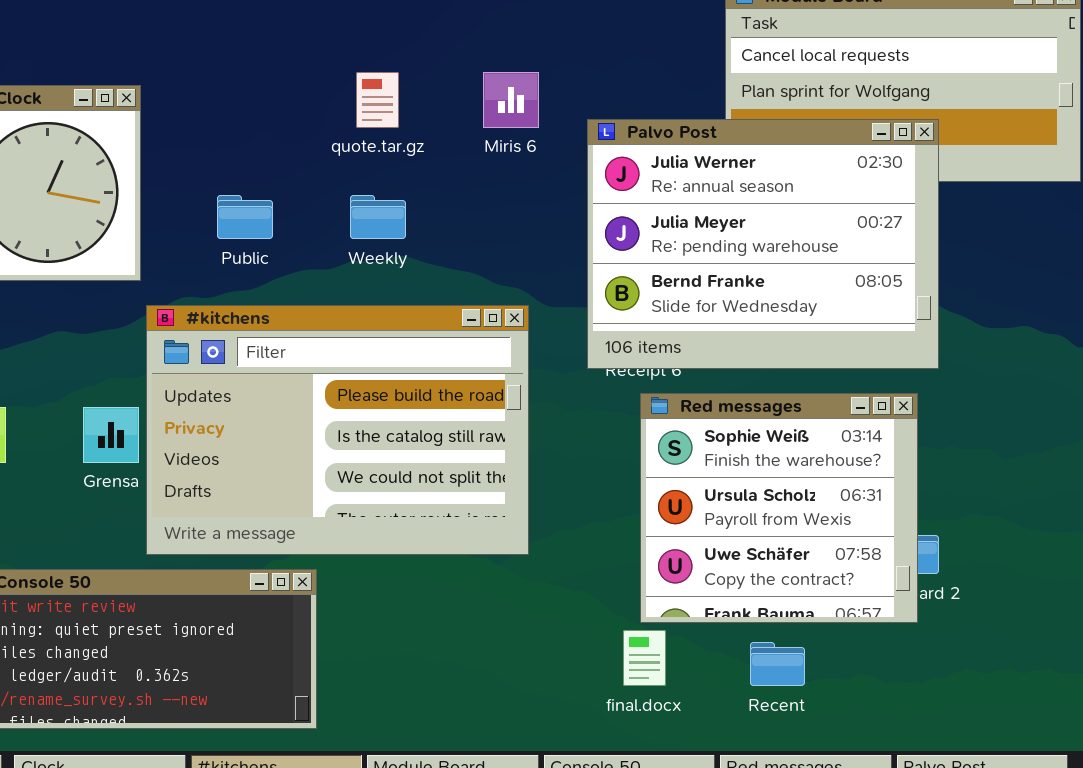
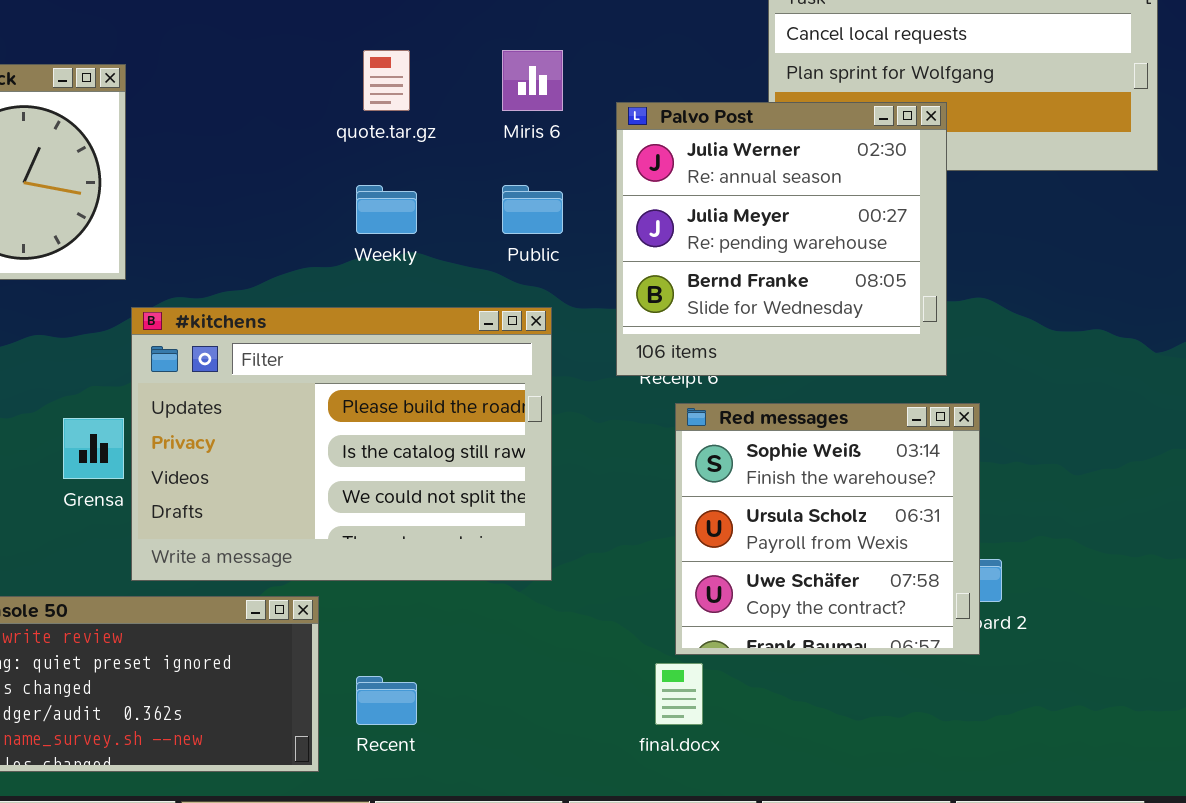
Palvo Post: [587,119,939,369] -> [616,102,947,376], resized
Public: [217,195,273,239] -> [502,185,563,234], moved
Recent: [750,642,805,686] -> [356,676,417,725], moved

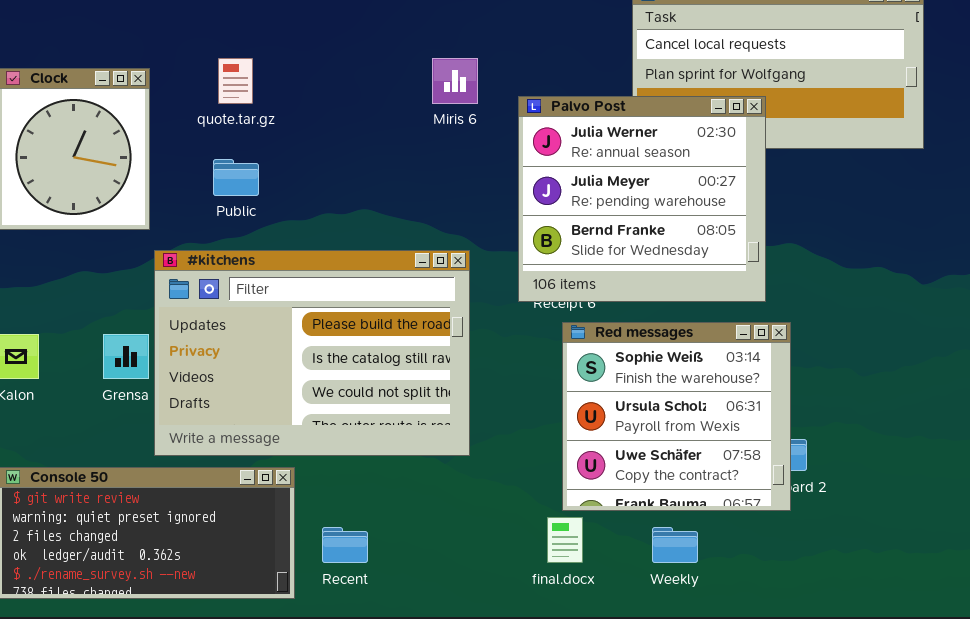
quote.tar.gz: [363,50,410,111] -> [218,58,253,104], moved
Weekly: [356,185,417,234] -> [652,527,698,563], moved
Public: [502,185,563,234] -> [213,159,259,196], moved

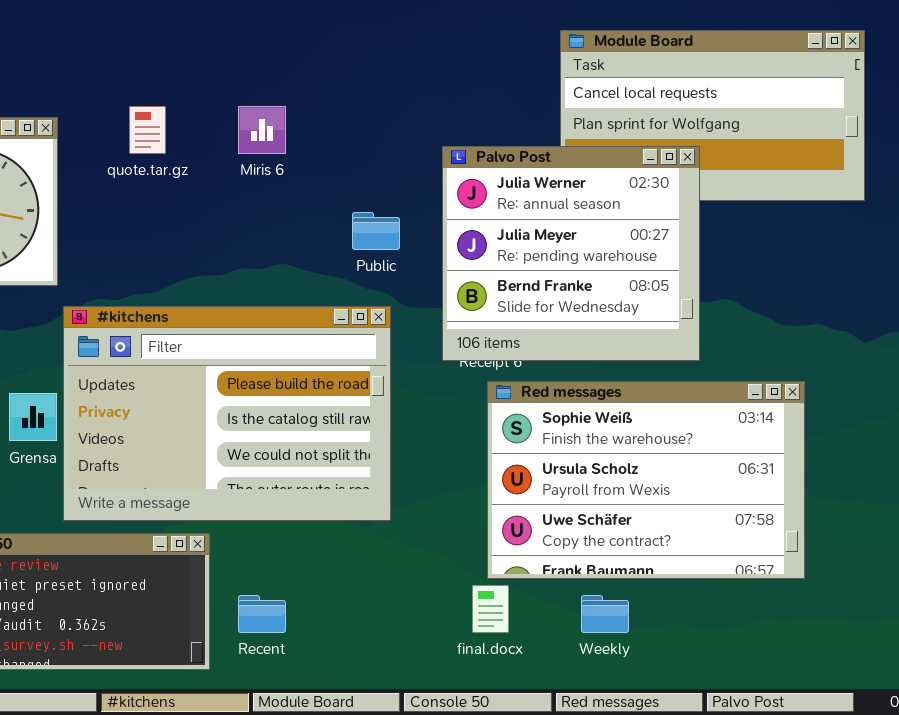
Miris 6: [432,58,478,104] -> [238,106,286,154], moved
Public: [213,159,259,196] -> [352,212,400,250], moved
Red messages: [562,322,791,511] -> [487,381,805,579], resized

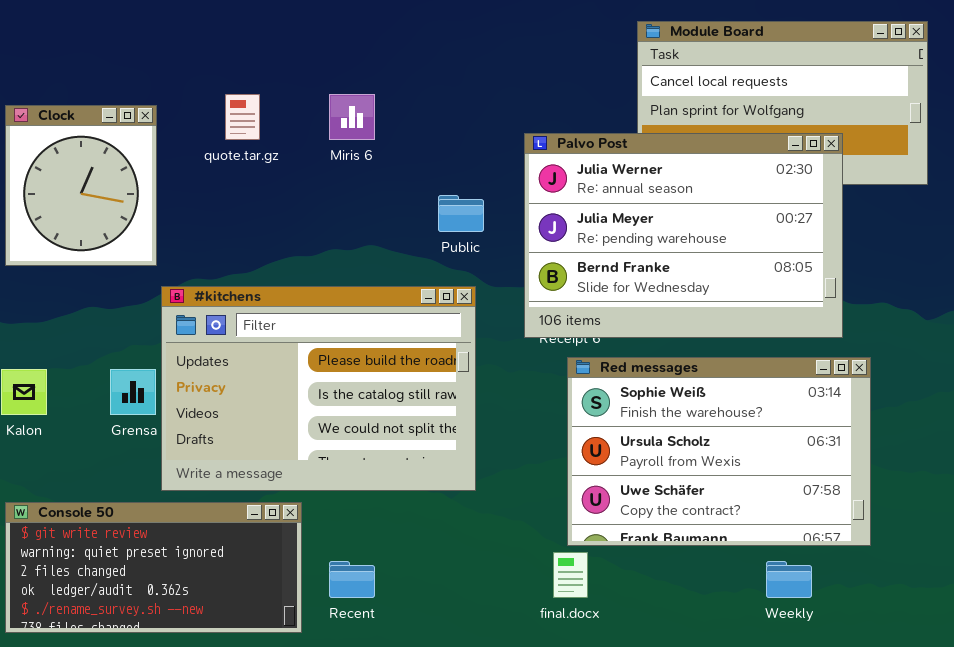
Palvo Post: [442,146,700,361] -> [524,133,843,338], resized
Weekly: [581,595,629,633] -> [766,561,812,598], moved

